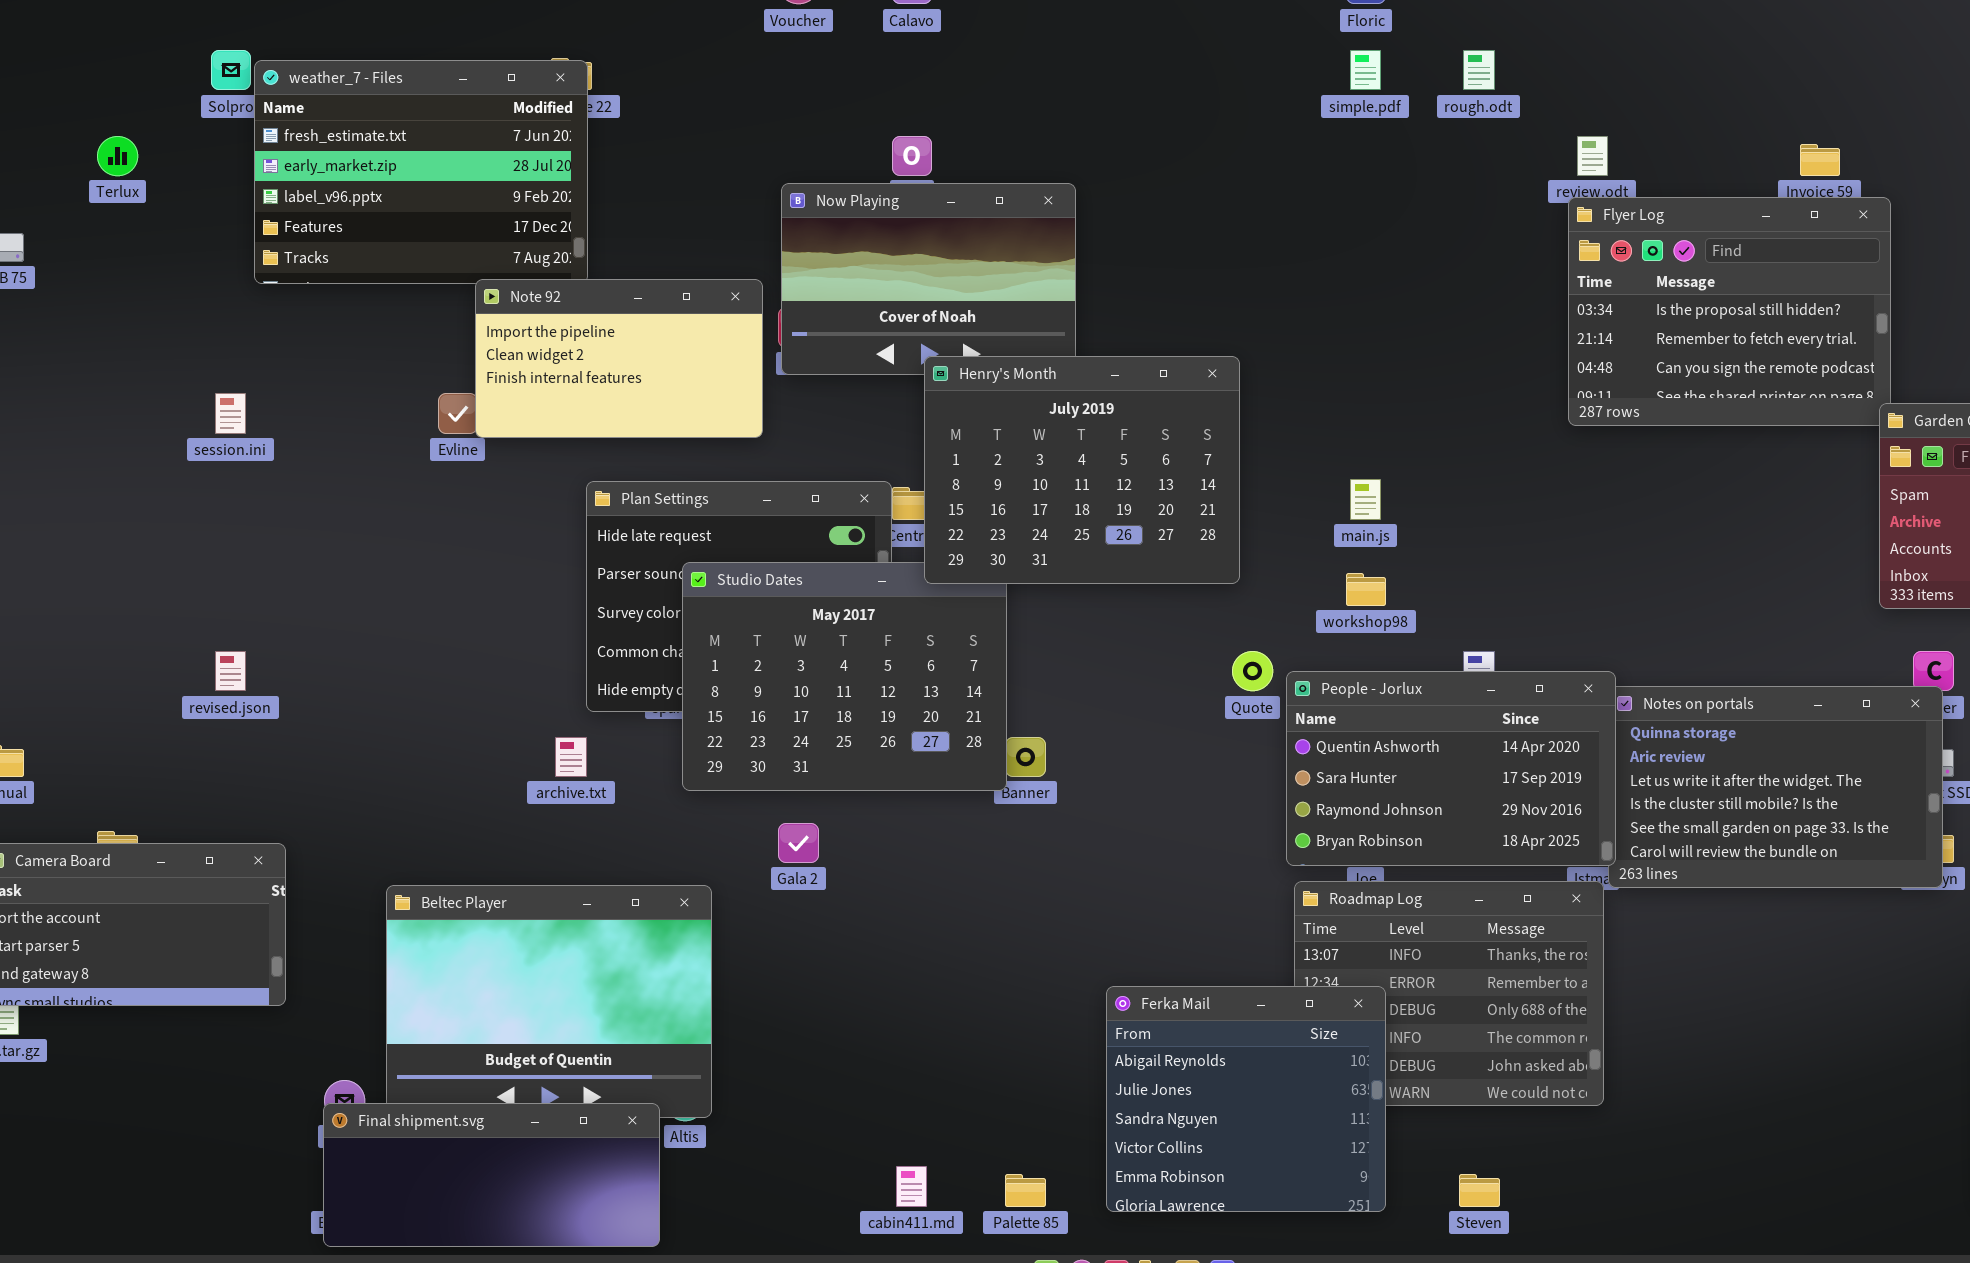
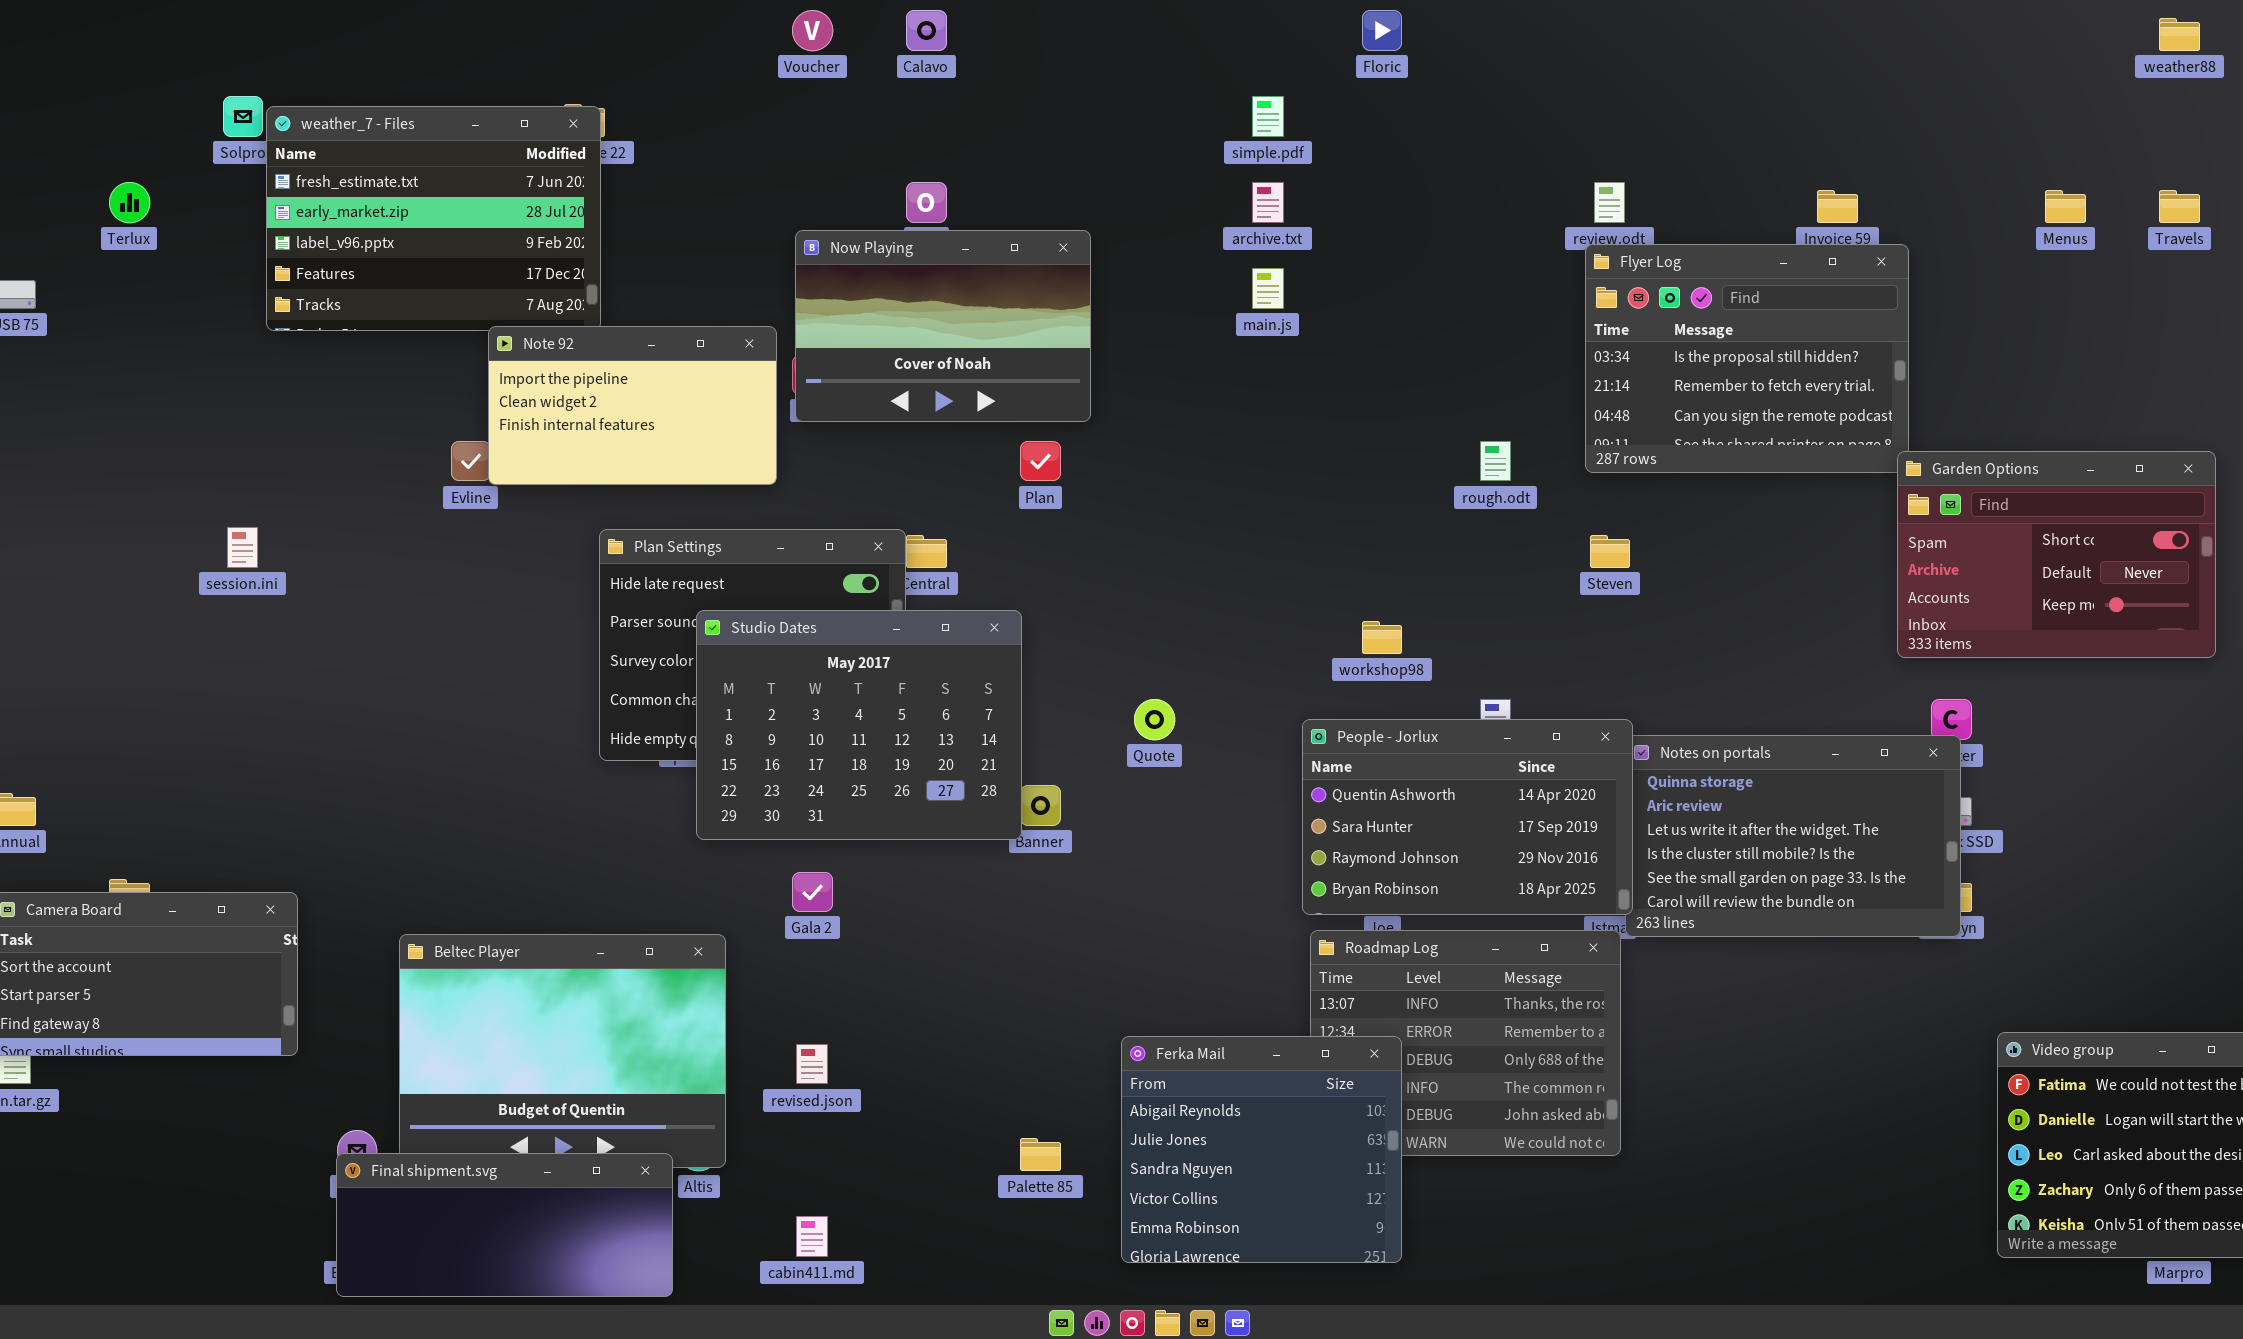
simple.pdf: [1350,50,1381,90] -> [1252,96,1284,137], moved
rough.odt: [1463,50,1495,90] -> [1480,441,1511,481], moved
Henry's Month: [924,356,1240,584] -> none, closed
session.ini: [215,393,246,434] -> [227,527,258,568], moved
main.js: [1350,479,1381,520] -> [1252,268,1284,309], moved
revised.json: [215,651,246,691] -> [796,1044,828,1084], moved
Quote: [1232,651,1273,691] -> [1134,699,1175,740], moved
archive.txt: [555,737,587,777] -> [1252,182,1284,223], moved
cabin411.md: [896,1166,927,1207] -> [796,1216,828,1257], moved
Palette 85: [1005,1174,1046,1207] -> [1020,1138,1061,1171], moved
Steven: [1459,1174,1500,1207] -> [1590,535,1630,568], moved

